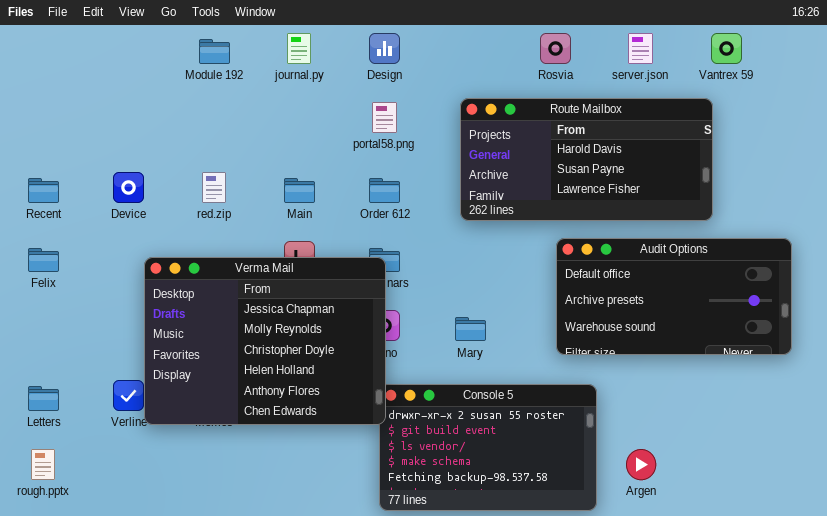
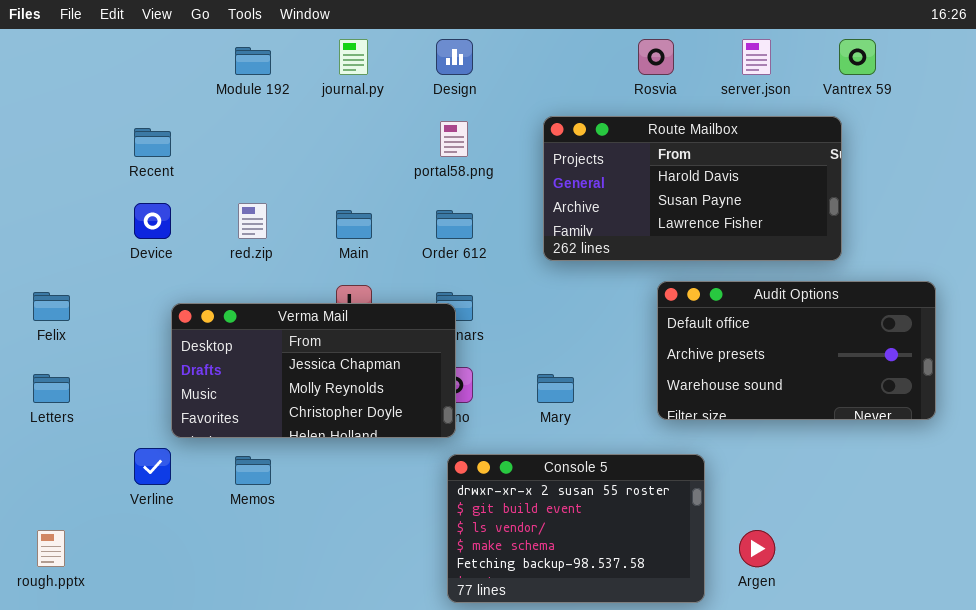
Recent: [28,178,59,203] -> [134,128,171,157], moved
Verma Mail: [144,257,386,425] -> [171,303,456,438], resized
Letters: [28,386,59,411] -> [33,374,70,403], moved

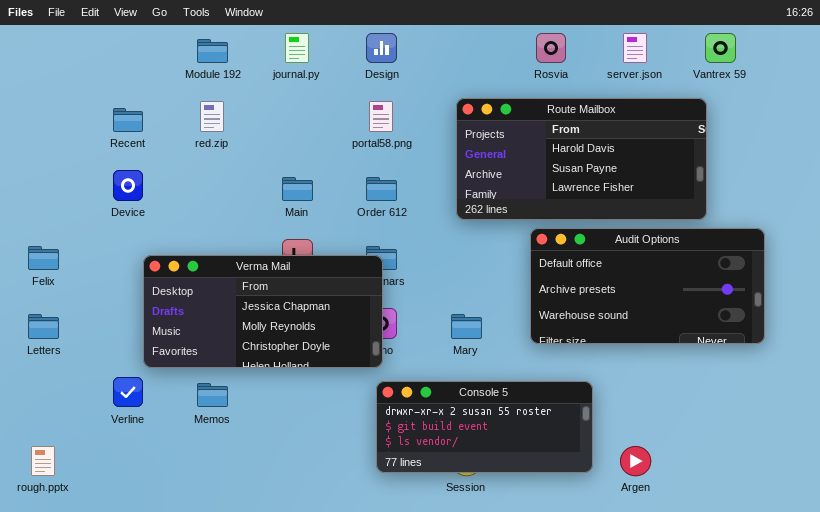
red.zip: [238,203,267,239] -> [200,101,224,132], moved
Audit Options: [657,281,936,420] -> [530,228,765,344], moved
Console 5: [447,454,705,603] -> [376,381,593,473], resized

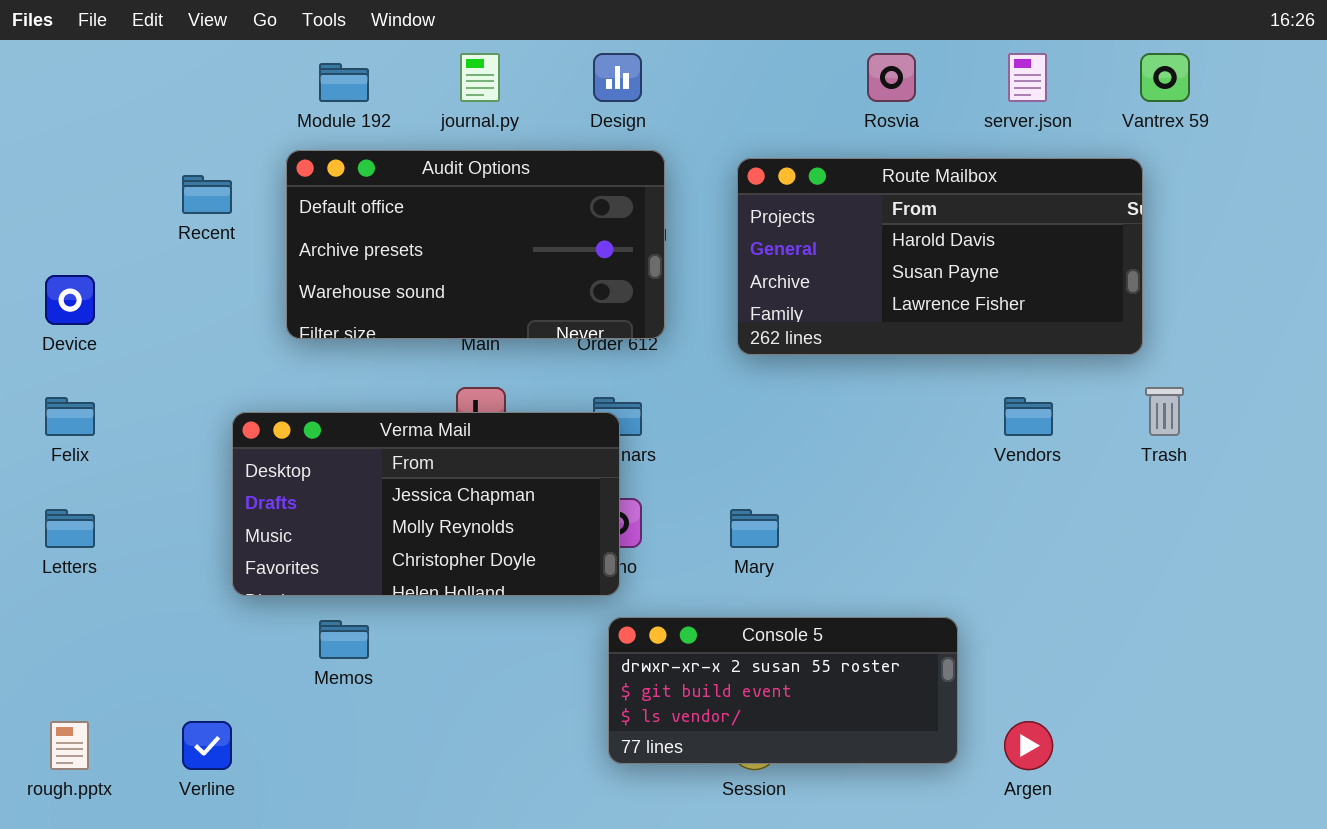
Device: [113,170,143,201] -> [45,275,95,325], moved
Audit Options: [530,228,765,344] -> [286,150,665,339], moved
Verline: [113,377,143,407] -> [182,721,232,770], moved

